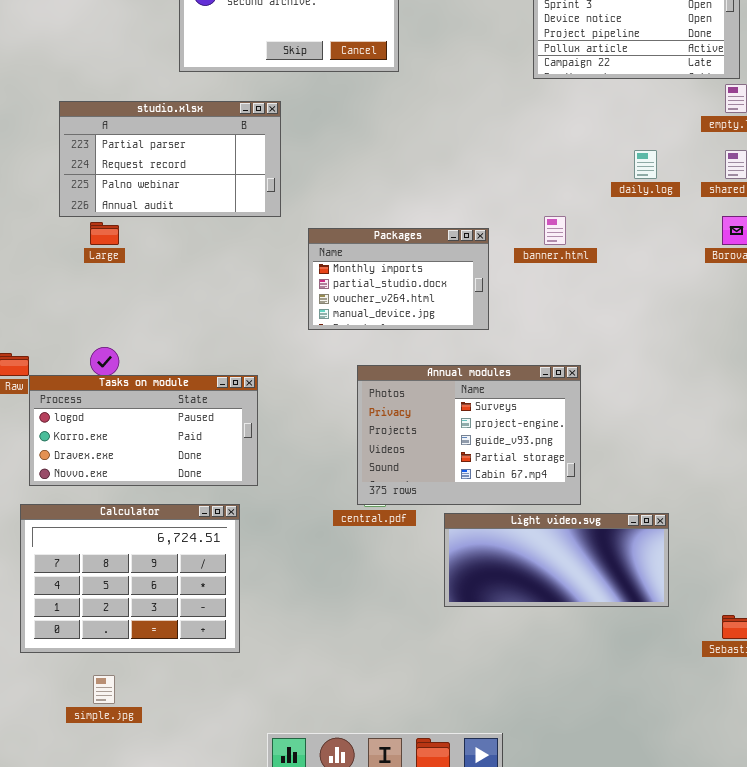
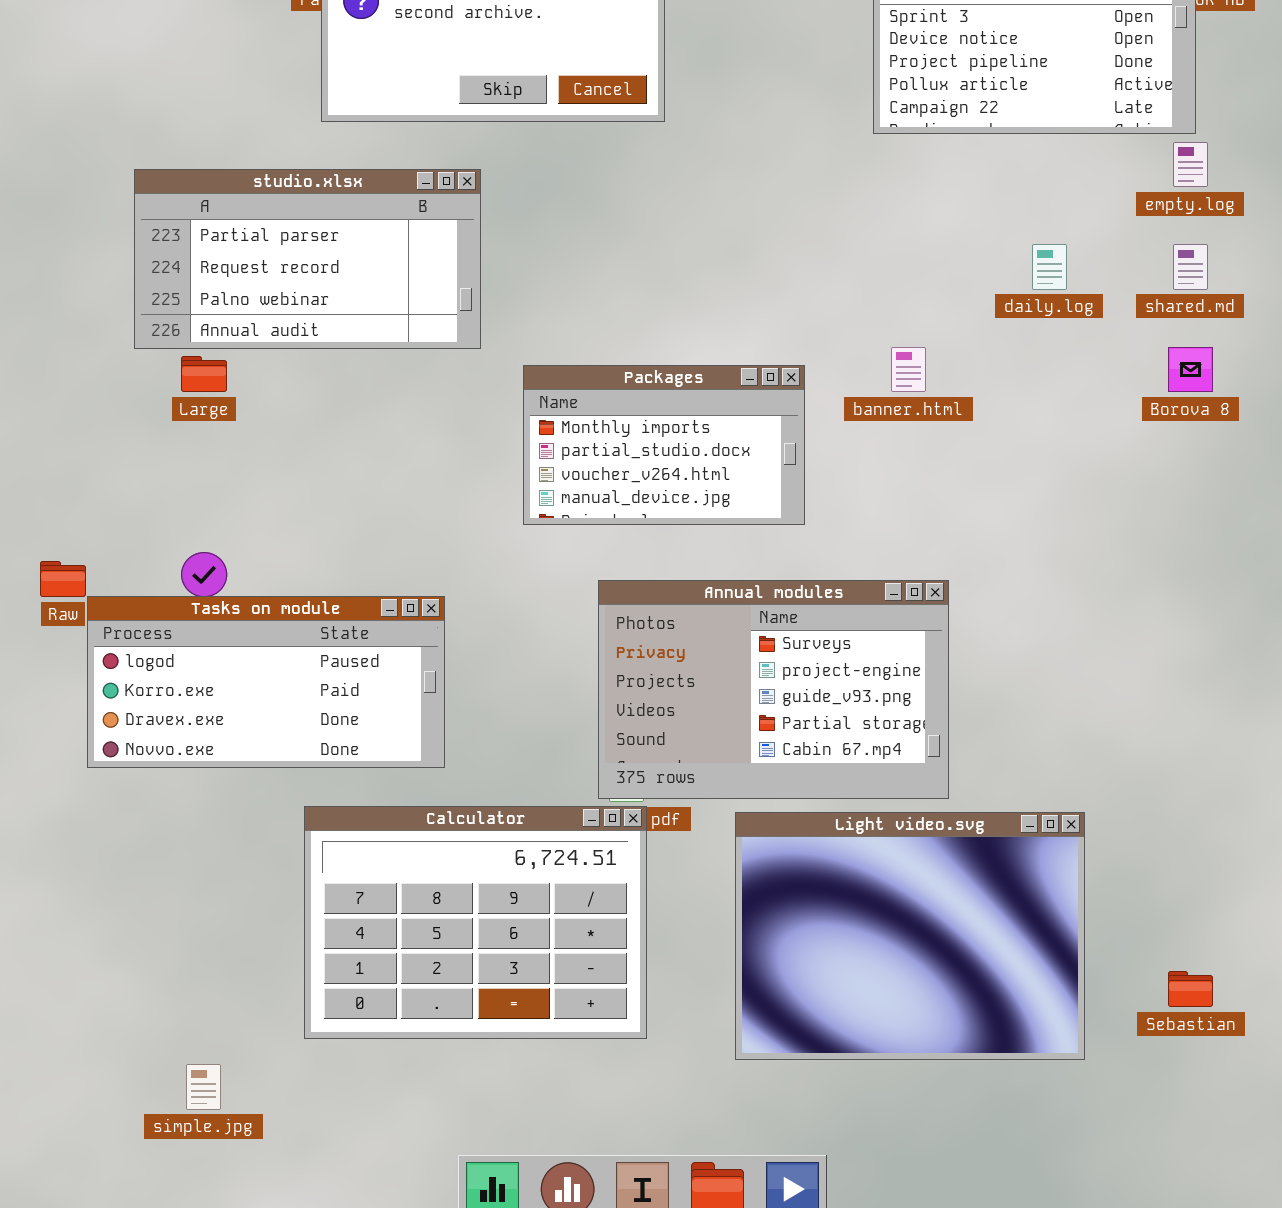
Calculator: [20,504,240,653] -> [304,806,647,1039], moved
Light video.svg: [444,513,669,607] -> [735,812,1085,1060], resized

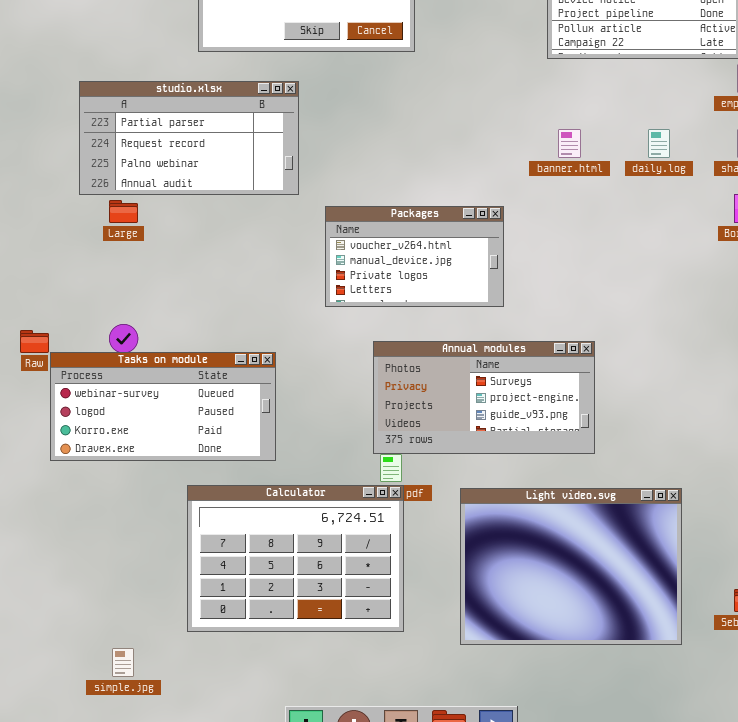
banner.html: [891,347,926,392] -> [558,129,581,158], moved
Packages: [523,365,805,525] -> [325,206,504,307], scrolled down 2 rows
Annual modules: [598,580,949,799] -> [373,341,595,454], resized
Tasks on module: [87,596,445,768] -> [50,352,276,461], scrolled up 1 row

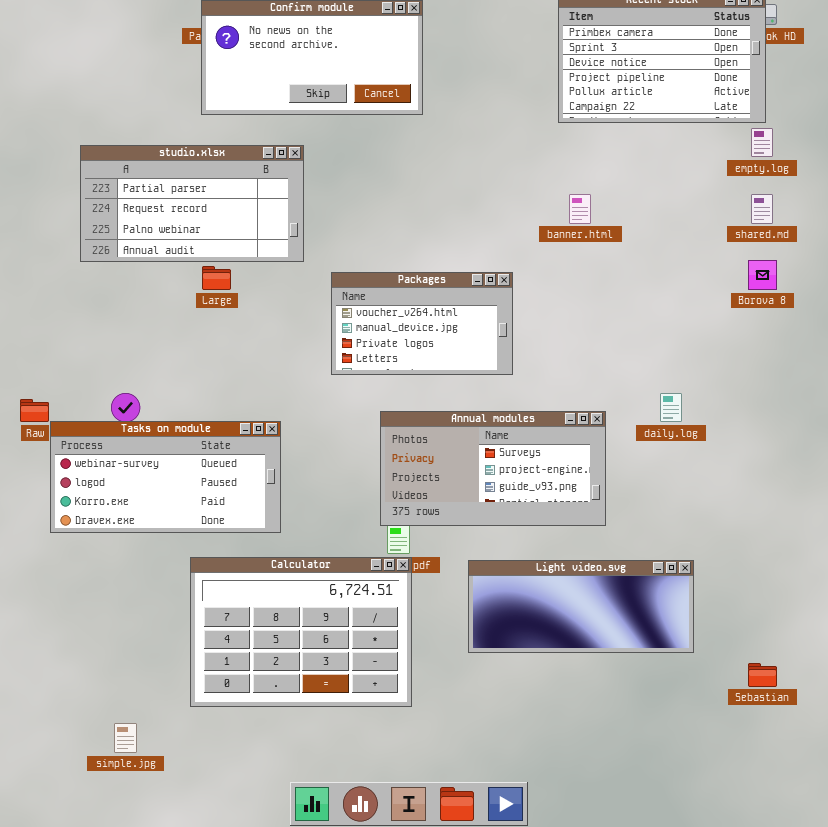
daily.log: [648,129,670,158] -> [660,393,682,422], moved
Large: [109,200,138,223] -> [202,266,231,290], moved
Light video.svg: [460,488,682,645] -> [468,560,694,653], resized

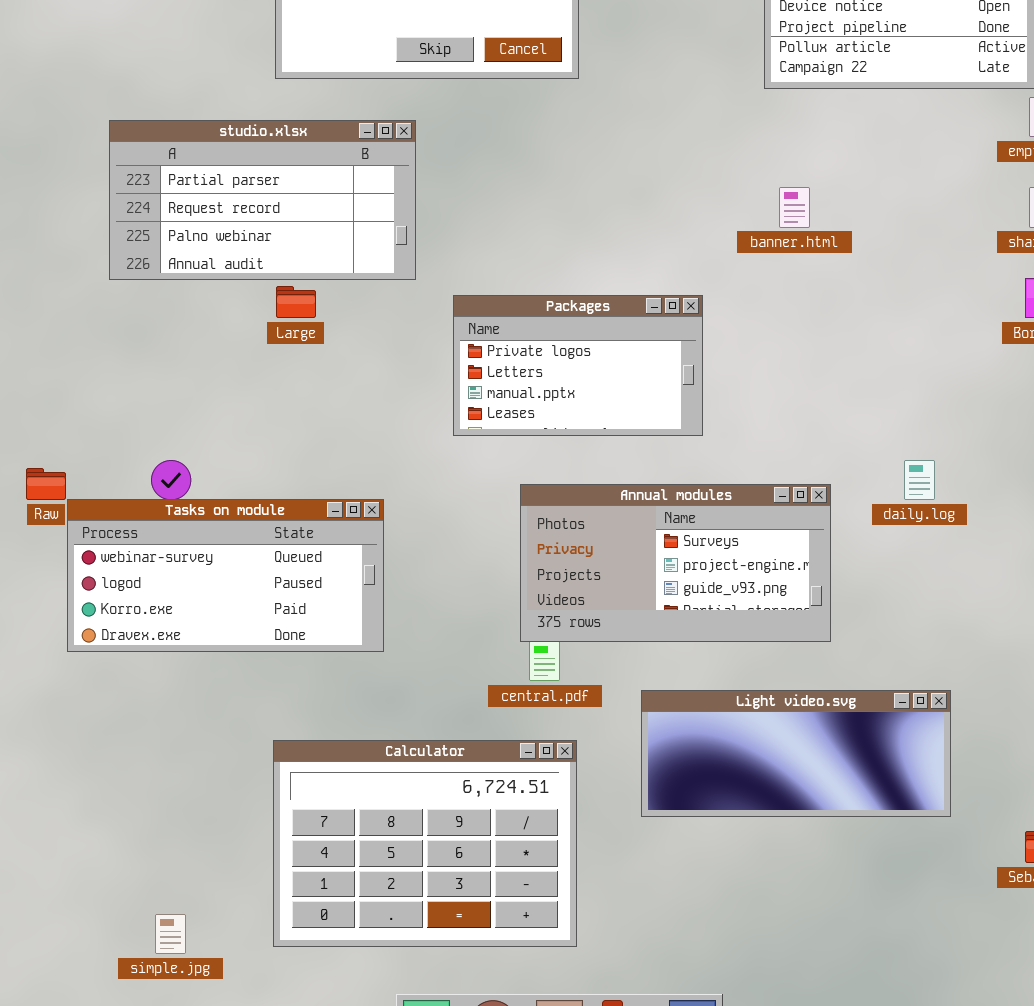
Packages: [331,272,513,375] -> [453,295,703,436], scrolled down 2 rows
Calculator: [190,557,412,707] -> [273,740,577,947], moved

